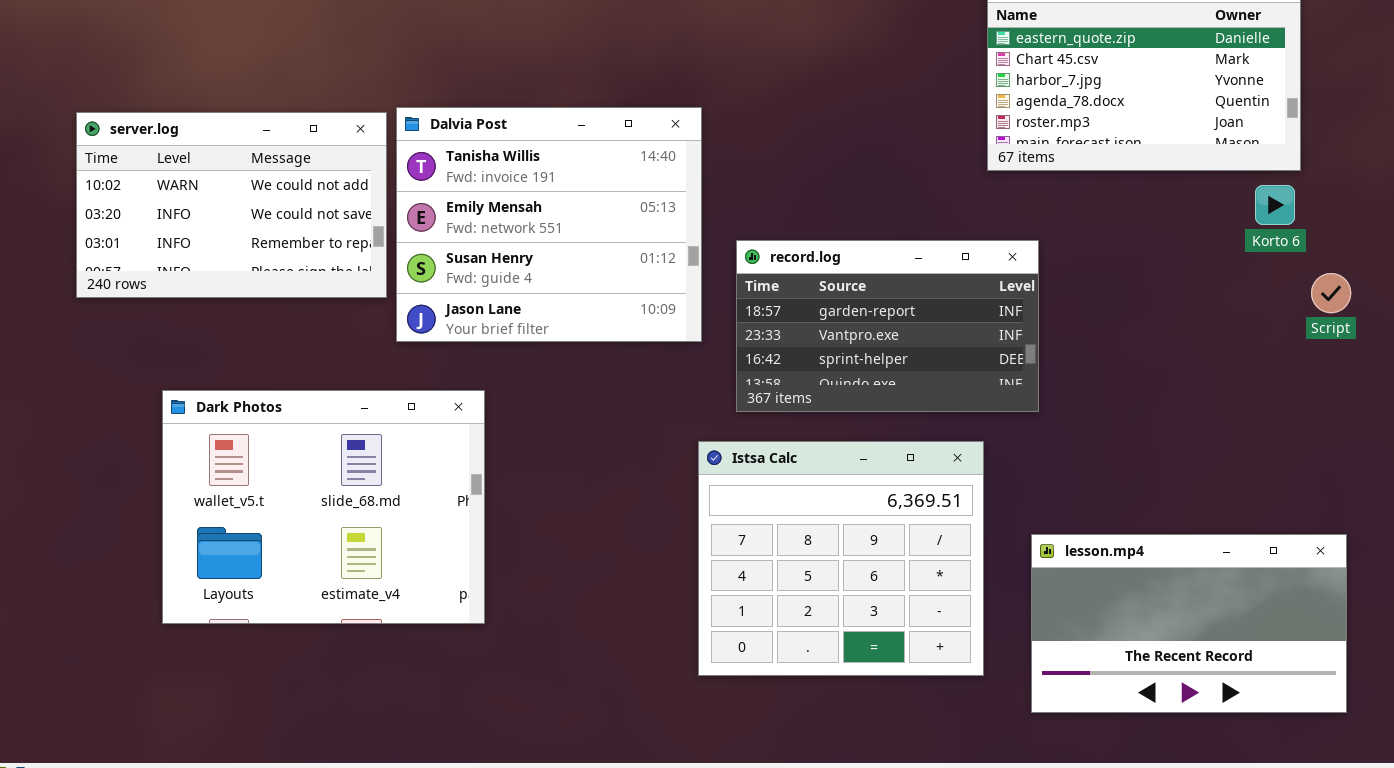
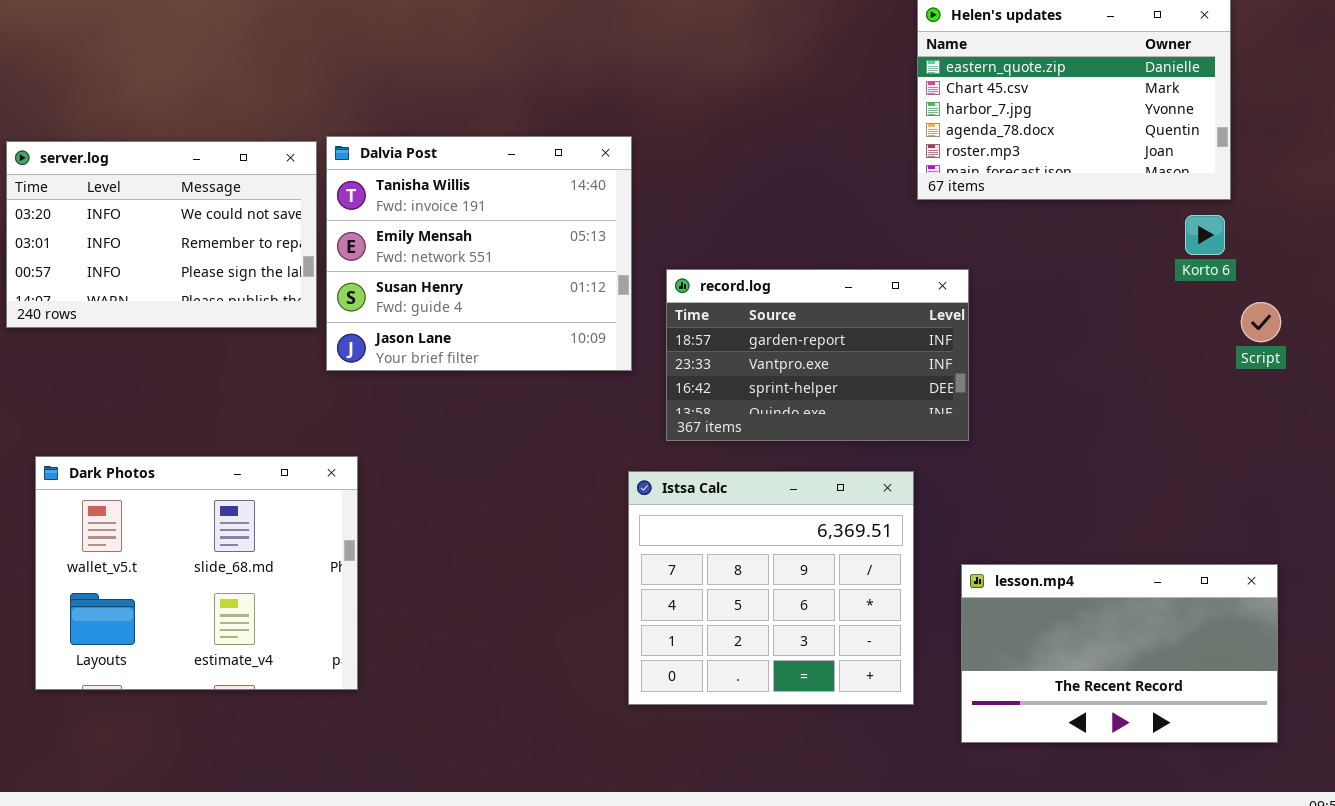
server.log: [76,112,387,298] -> [6,141,317,328], scrolled down 1 row
Dark Photos: [162,390,485,624] -> [35,456,358,690], moved

